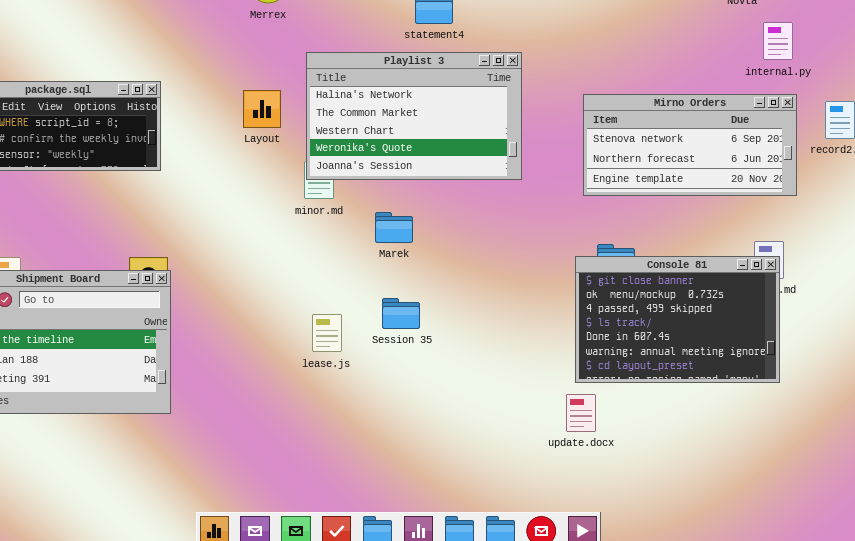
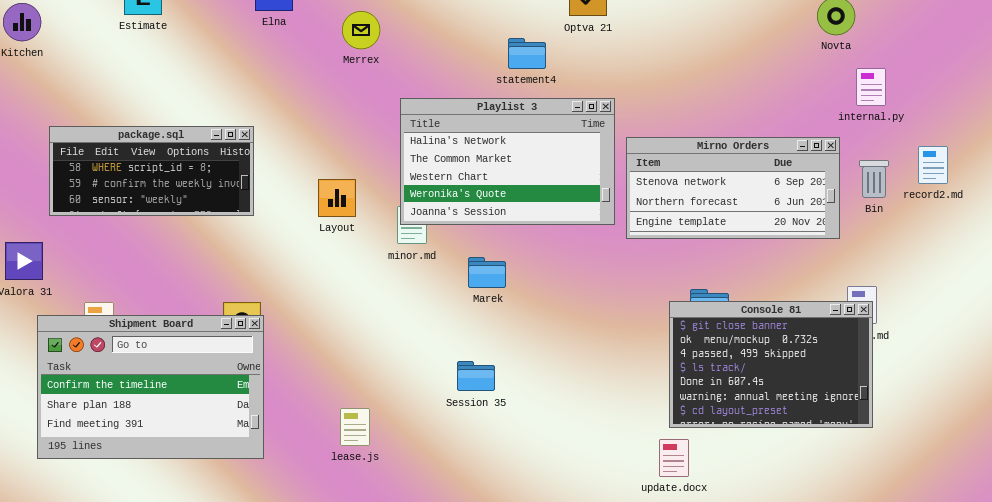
Layout: [243,90,281,128] -> [318,179,356,217], moved
Mirno Orders: [583,94,797,196] -> [626,137,840,239], moved
Session 35: [382,298,420,329] -> [457,361,495,391], moved
lease.js: [312,314,342,352] -> [340,408,370,446], moved

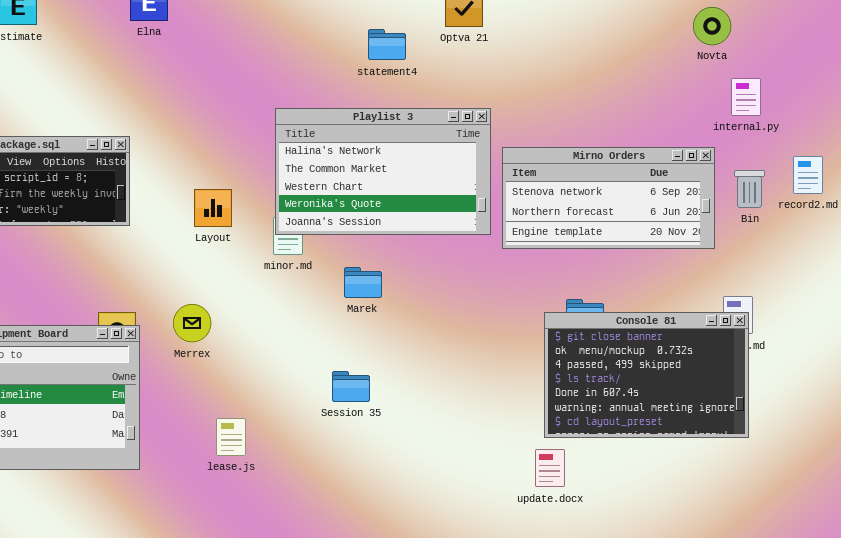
Merrex: [342,11,380,49] -> [173,304,211,342], moved
statement4: [508,38,546,69] -> [368,29,406,60], moved

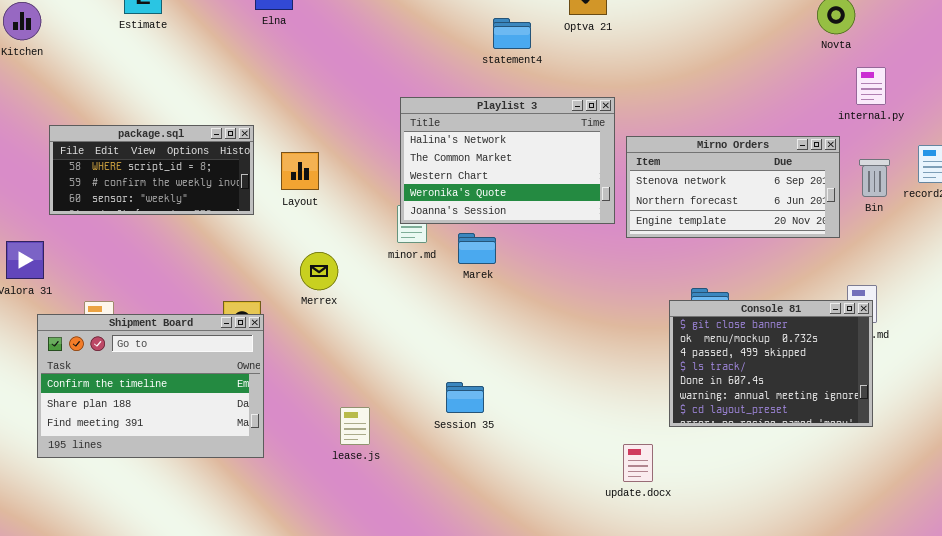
Layout: [194,189,232,227] -> [281,152,319,190], moved
Marek: [344,267,382,298] -> [458,233,496,264], moved
Merrex: [173,304,211,342] -> [300,252,338,290], moved
Session 35: [332,371,370,402] -> [446,382,484,413], moved
update.docx: [535,449,565,487] -> [623,444,653,482], moved

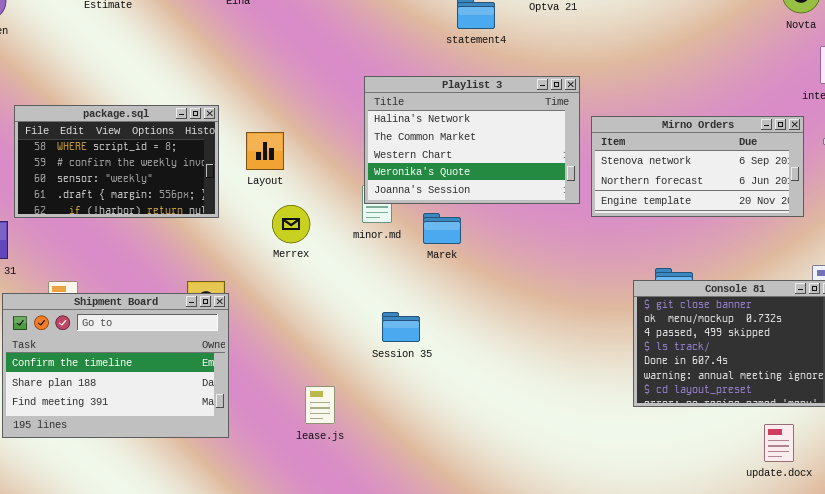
package.sql: [49,125,254,215] -> [14,105,219,218], resized
Merrex: [300,252,338,290] -> [272,205,310,243], moved
Session 35: [446,382,484,413] -> [382,312,420,342], moved
update.docx: [623,444,653,482] -> [764,424,794,462], moved

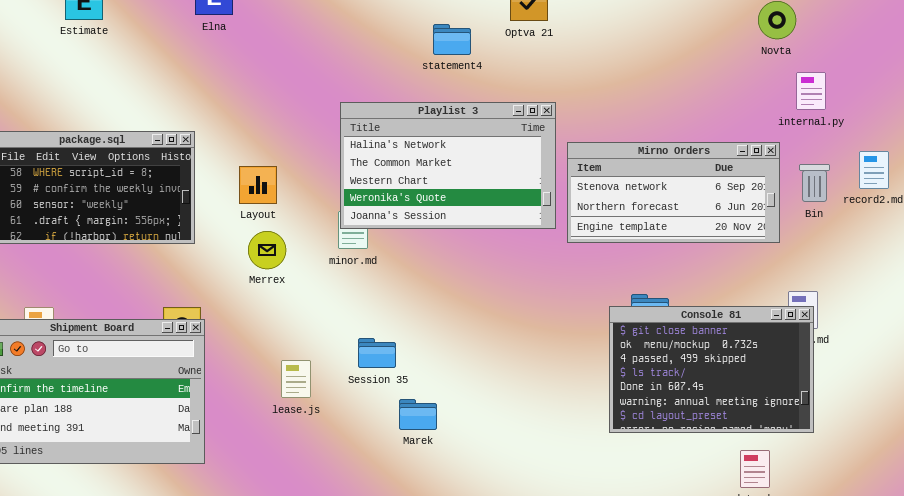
Layout: [246,132,284,170] -> [239,166,277,204], moved
Marek: [423,213,461,244] -> [399,399,437,430], moved
lease.js: [305,386,335,424] -> [281,360,311,398], moved

